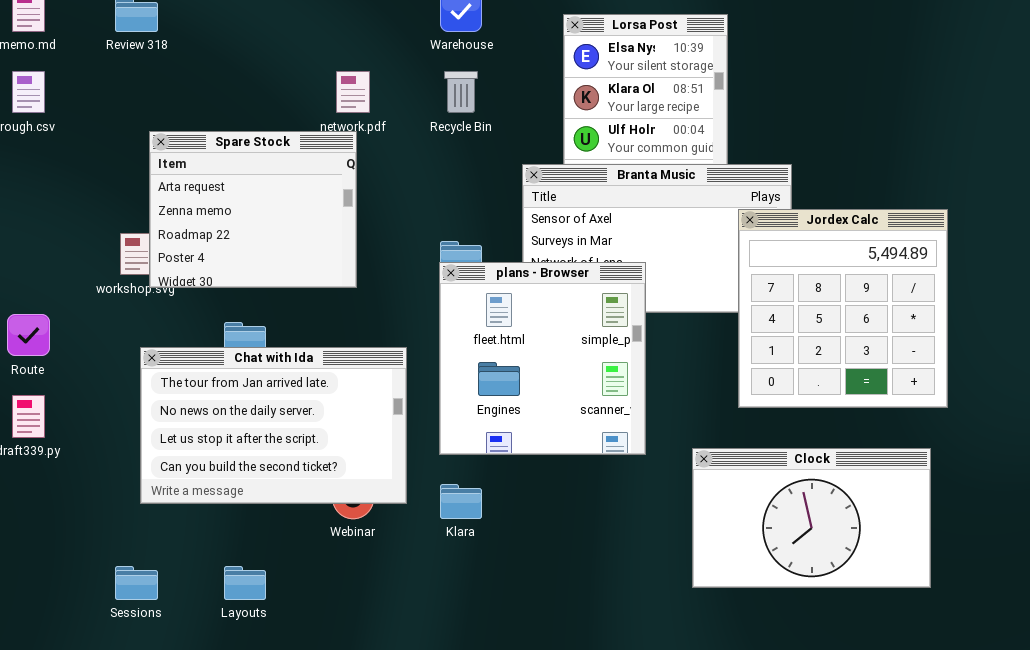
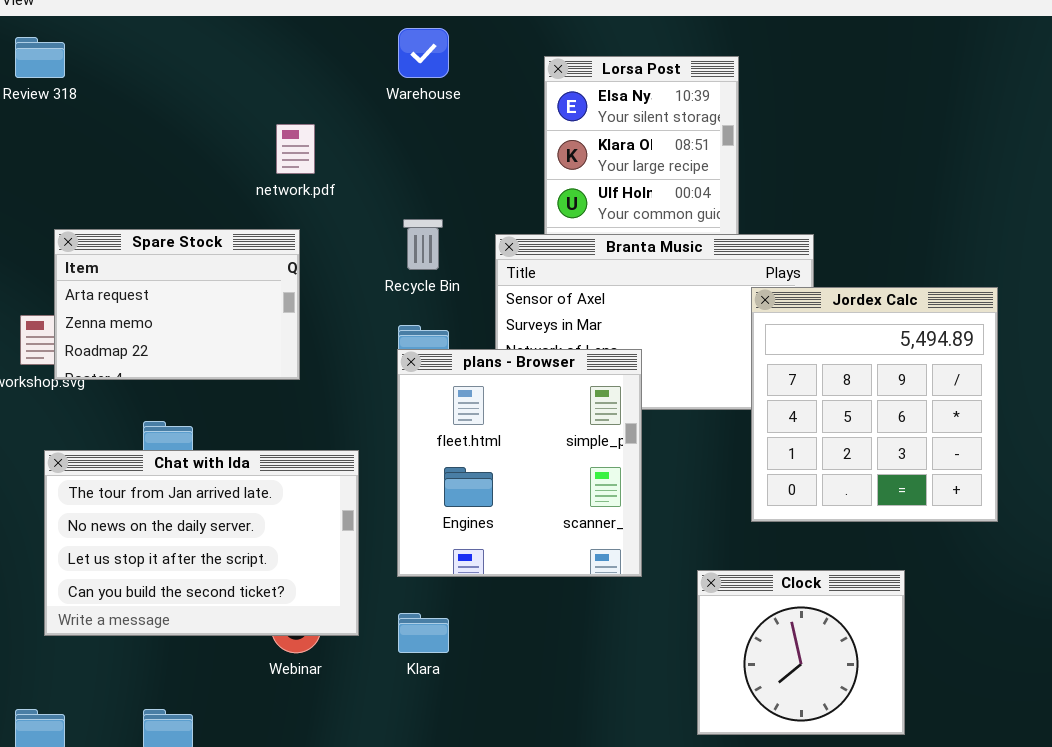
Recycle Bin: [444,71,478,113] -> [403,219,443,270], moved
Spare Stock: [149,131,357,288] -> [54,229,300,380], resized
Clock: [692,448,931,588] -> [697,570,905,735], resized

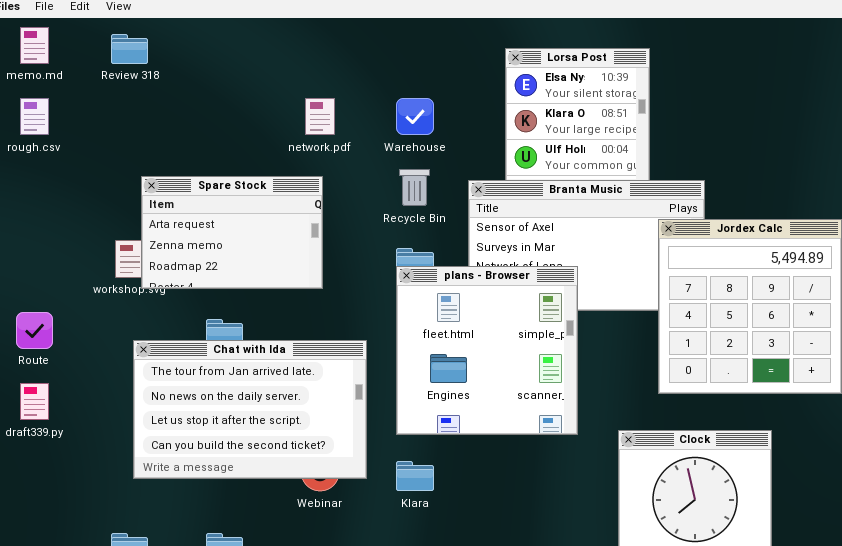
Warehouse: [398,28,449,78] -> [396,98,434,135], moved

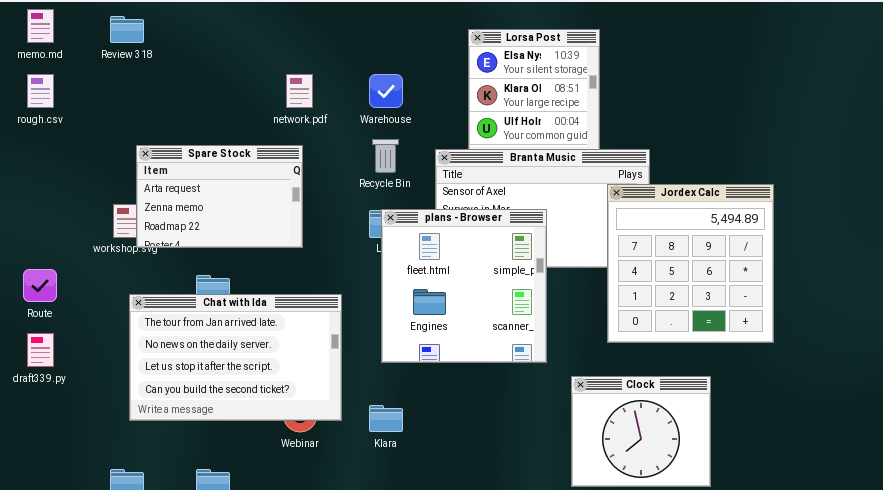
plans - Browser: [396,266,578,435] -> [381,209,547,363], moved

